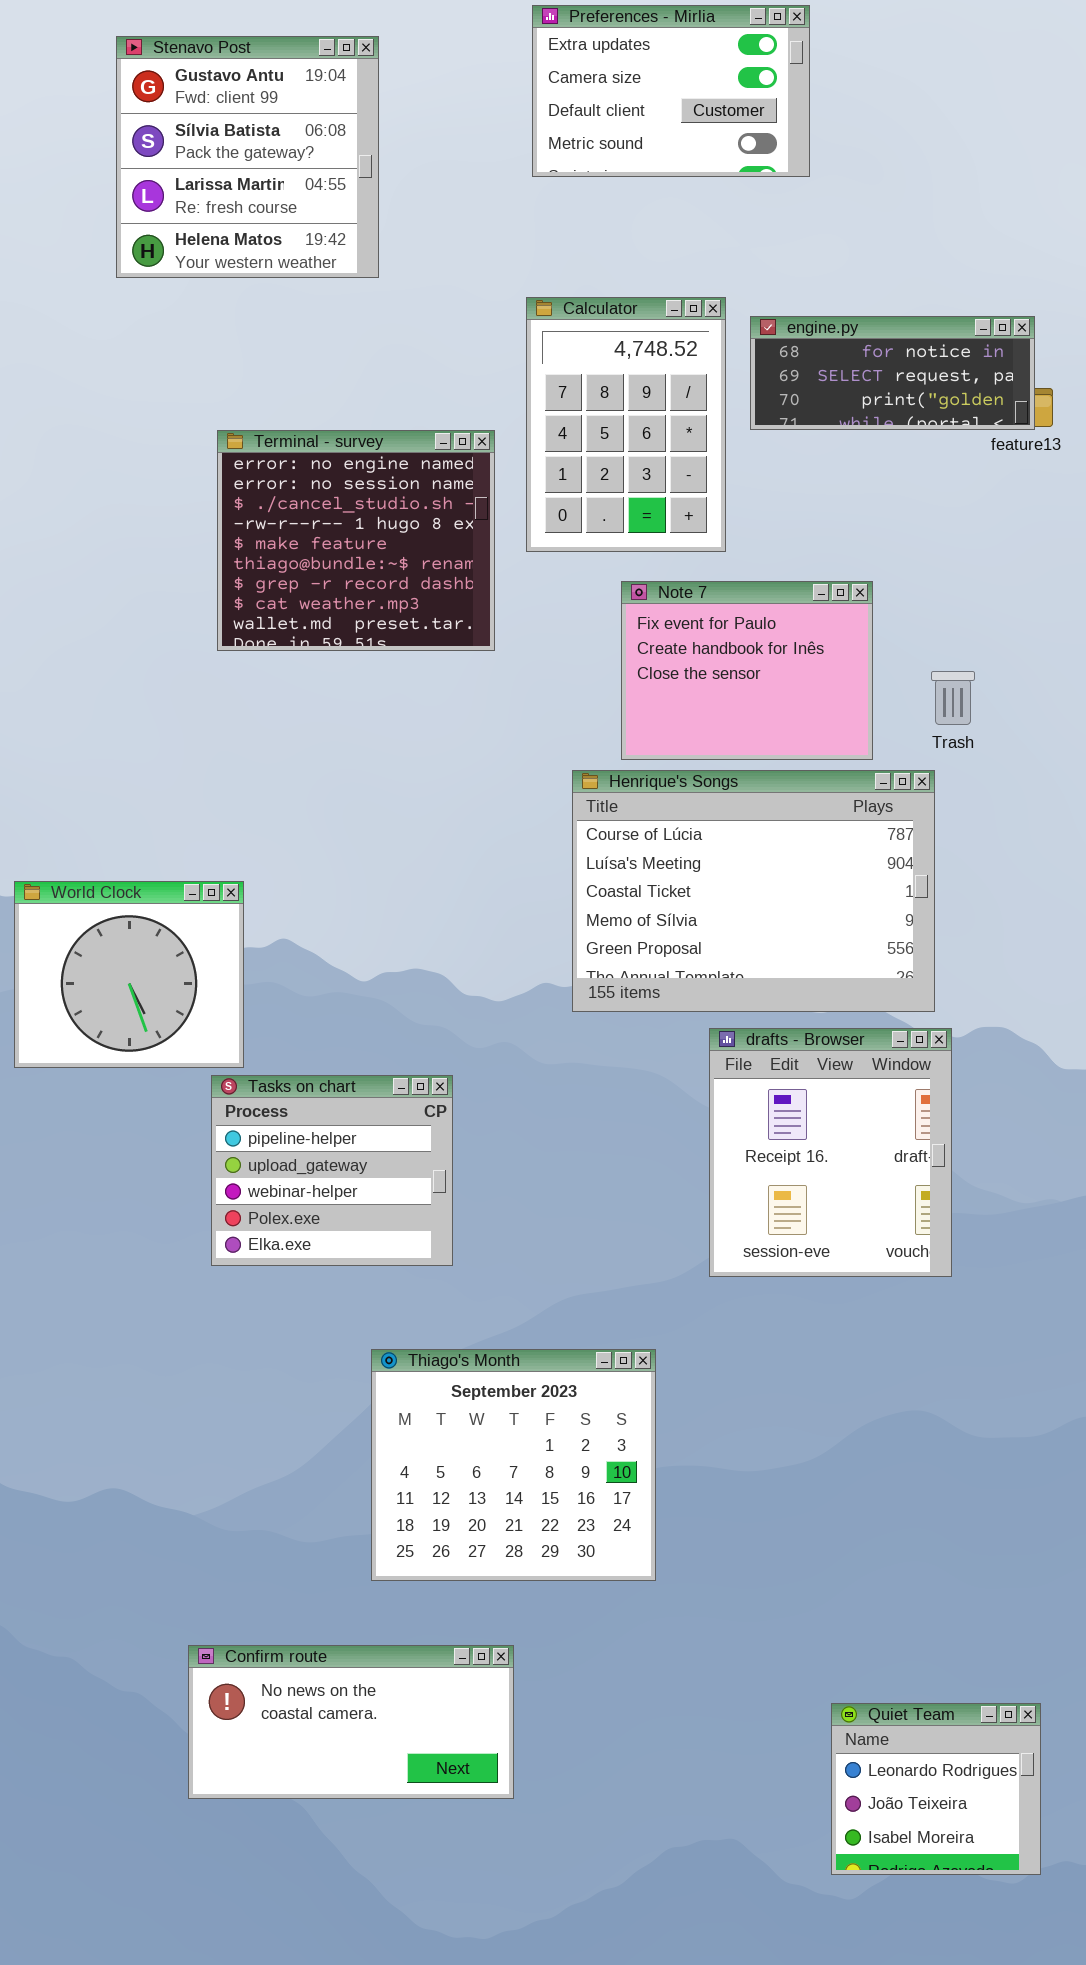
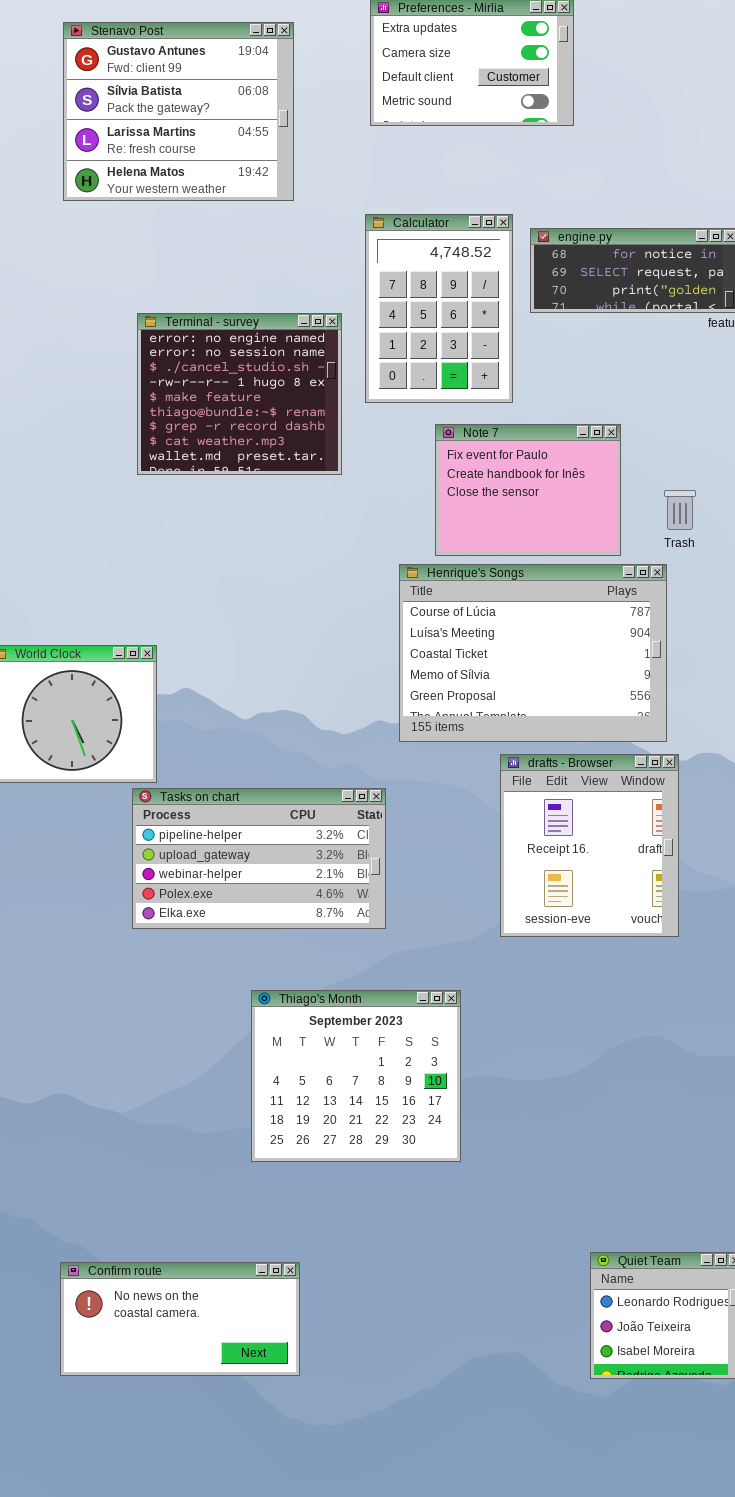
Stenavo Post: [116,36,379,278] -> [63,22,294,201], resized
Tasks on chart: [211,1075,453,1266] -> [132,788,386,929], resized
Confirm route: [188,1645,514,1799] -> [60,1262,300,1376], moved

